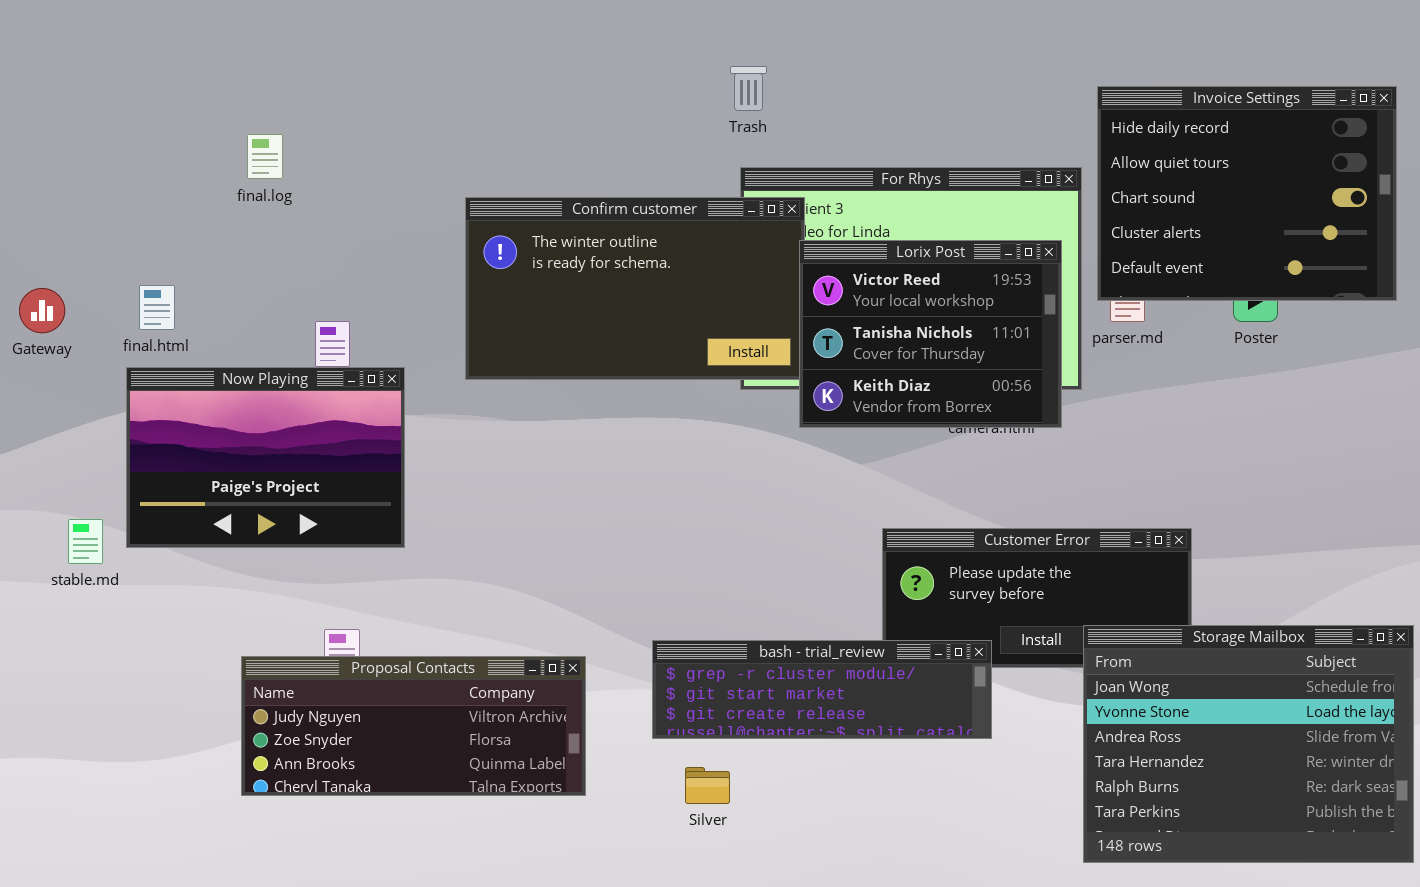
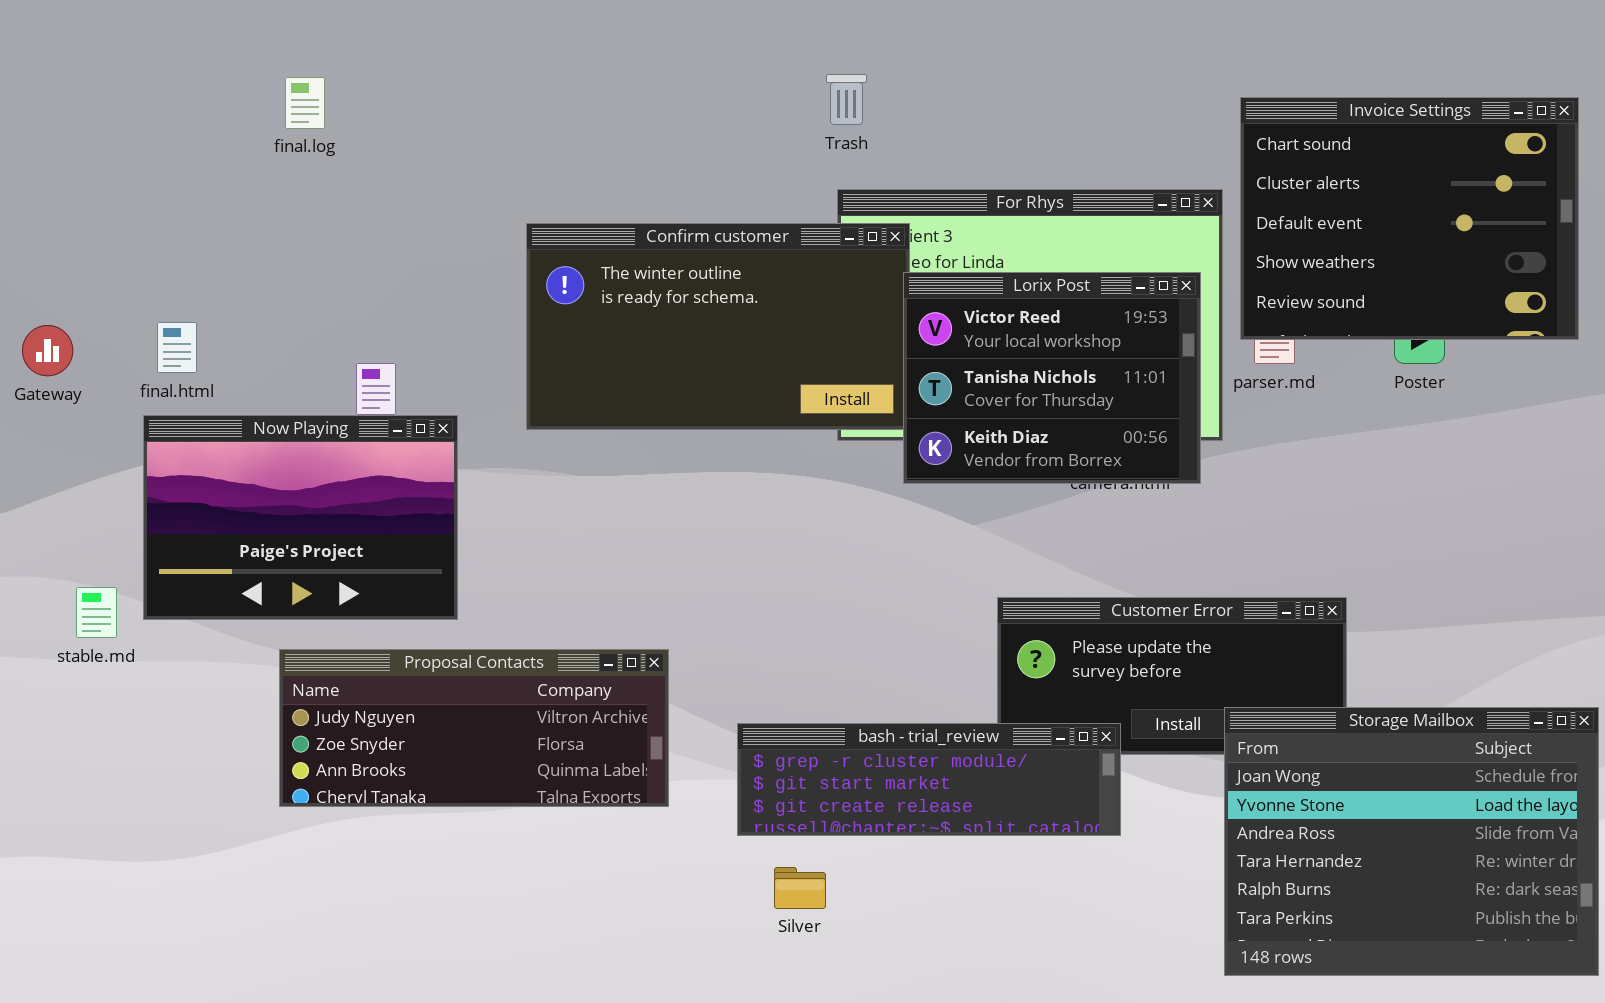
Invoice Settings: [1097,86,1397,301] -> [1240,97,1579,340], scrolled down 2 rows
final.log: [247,134,283,179] -> [285,77,325,129], moved
Proposal Contacts: [241,656,586,796] -> [279,649,669,807], moved

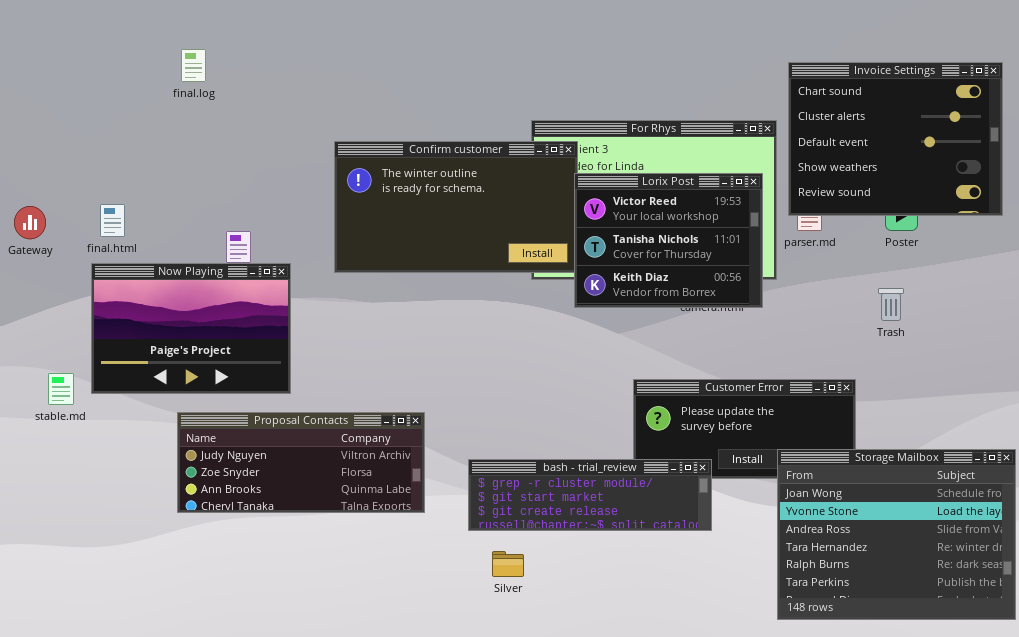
Trash: [826,74,867,125] -> [878,288,904,321], moved

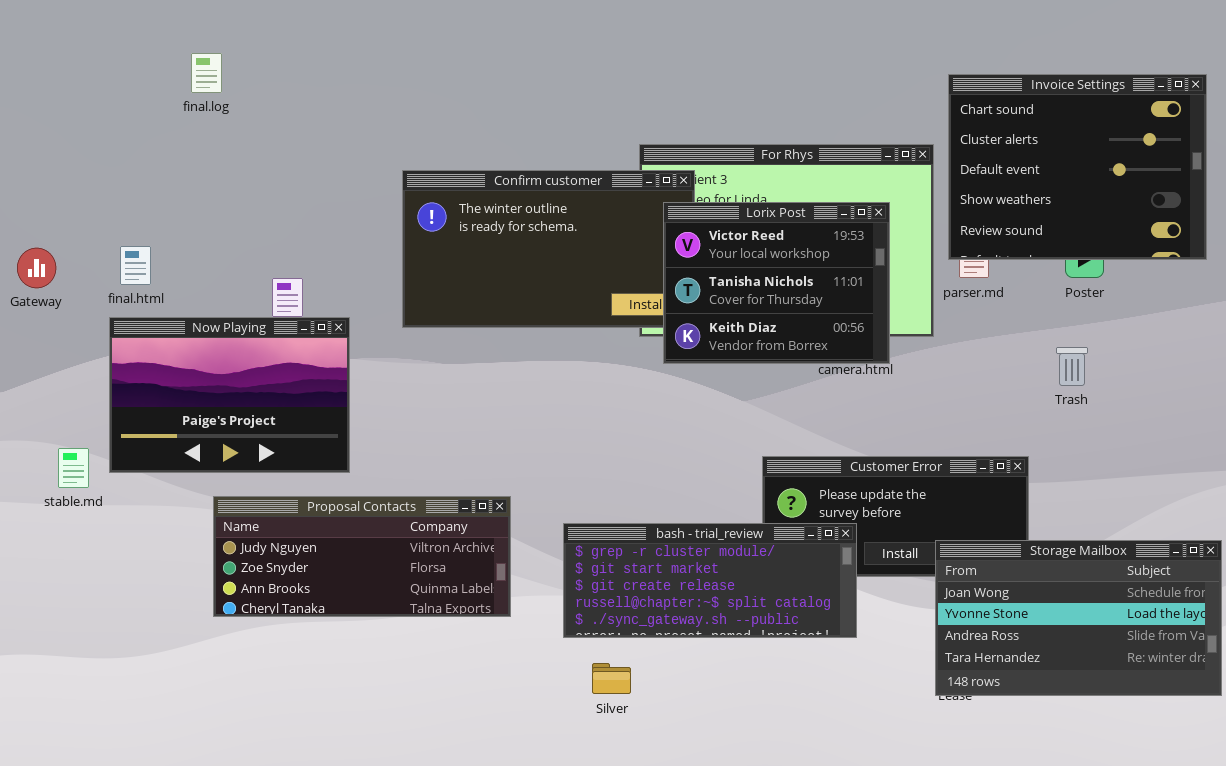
final.log: [181,49,206,82] -> [191,53,222,93], moved
Lorix Post: [574,173,763,308] -> [663,202,890,364], moved
Storage Mailbox: [777,449,1016,620] -> [935,540,1222,696], resized
bash - trial_review: [468,459,712,531] -> [563,523,857,638], resized

